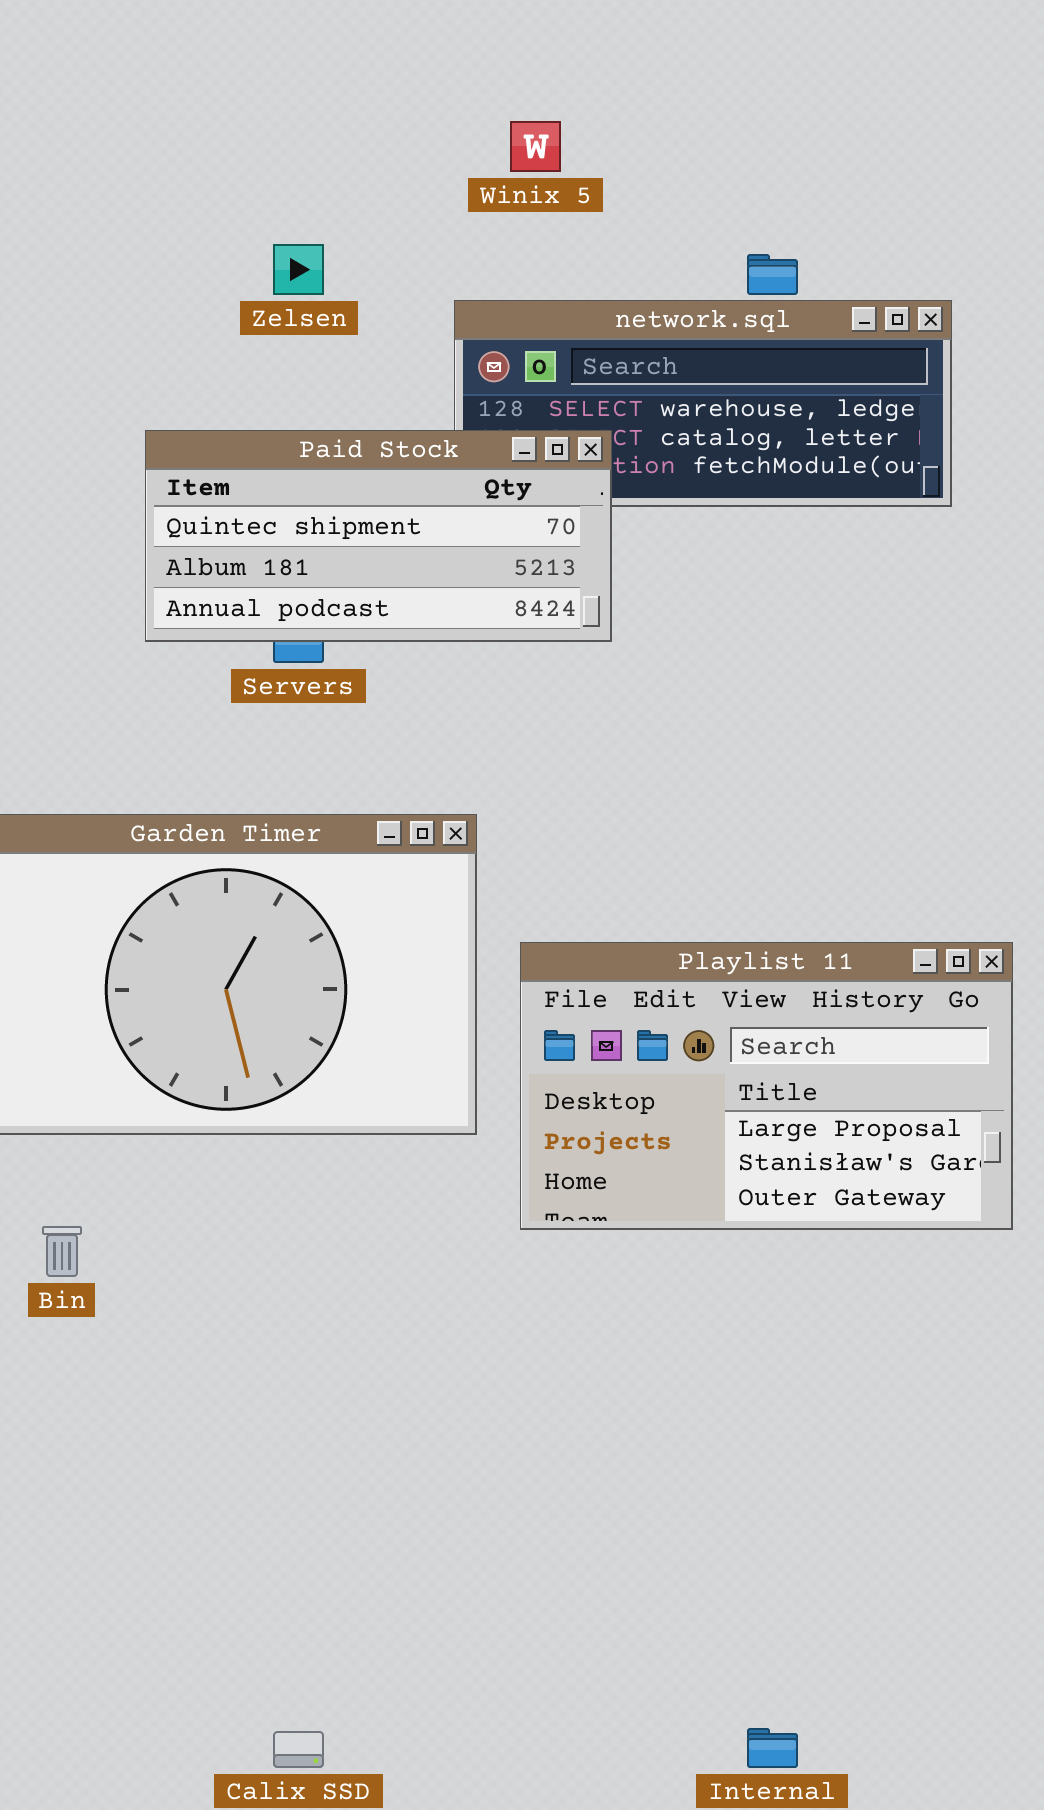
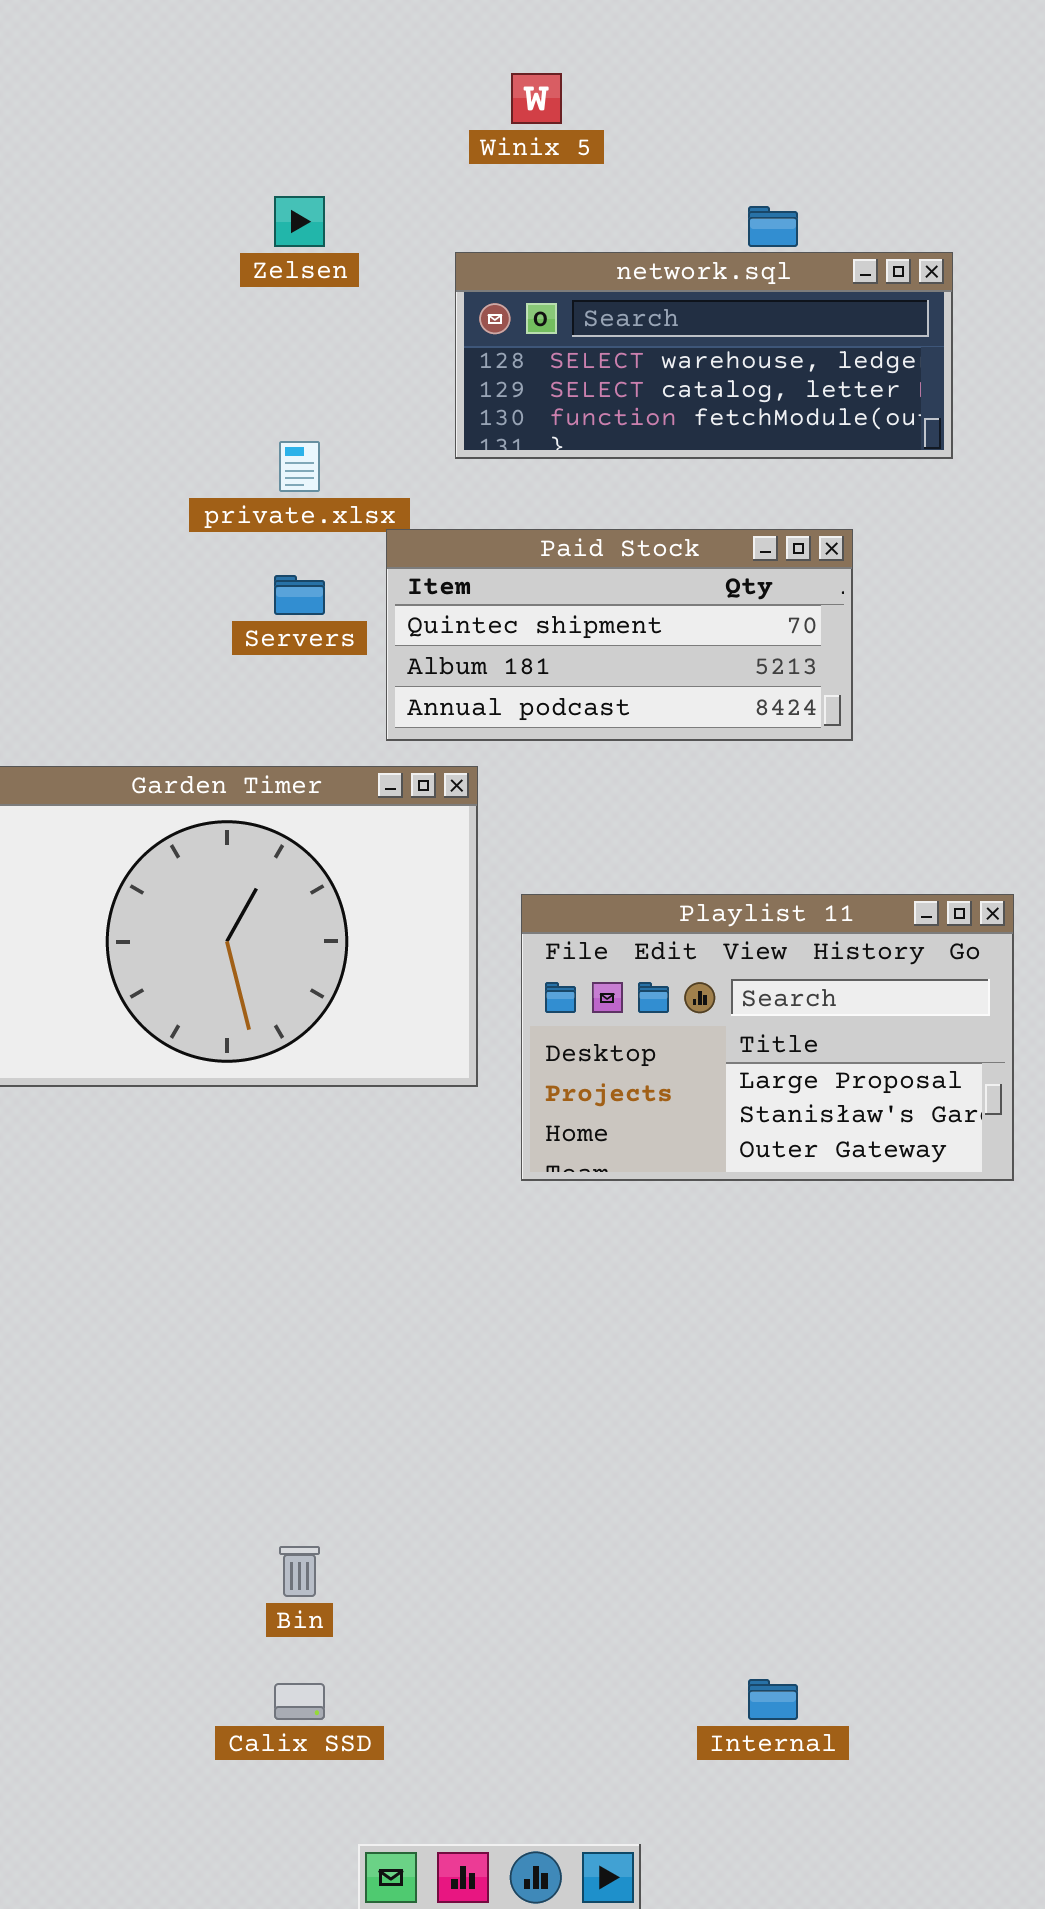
Paid Stock: [145,430,612,642] -> [386,529,853,741], moved
Bin: [42,1226,82,1277] -> [279,1546,320,1597], moved

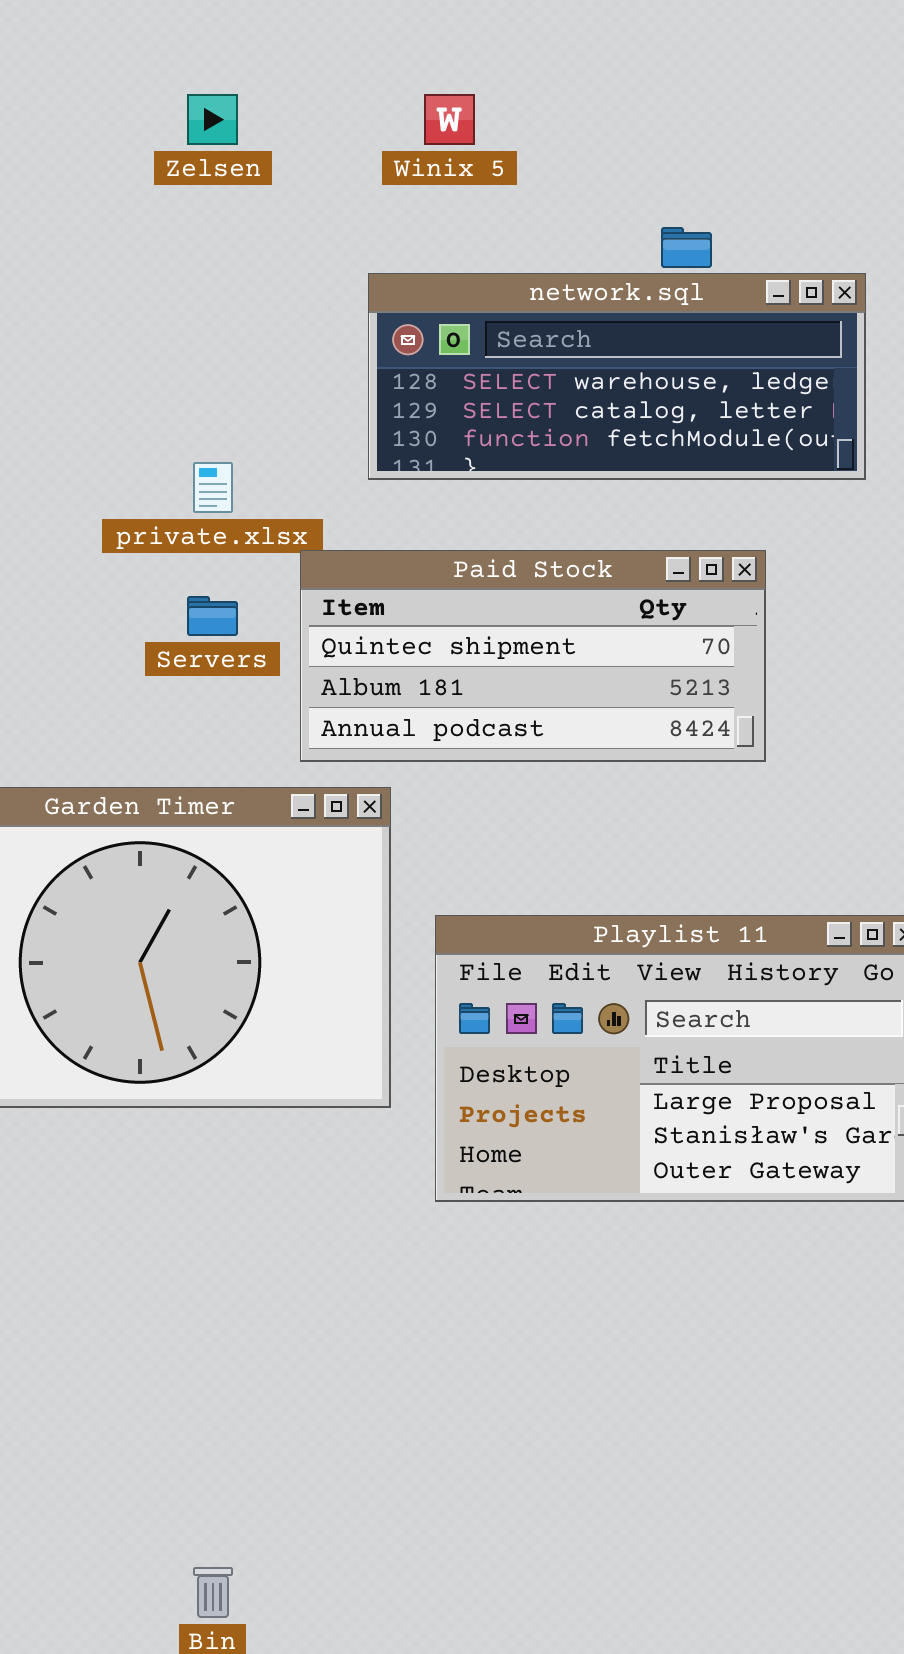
Zelsen: [274,196,325,247] -> [187,94,238,145], moved

